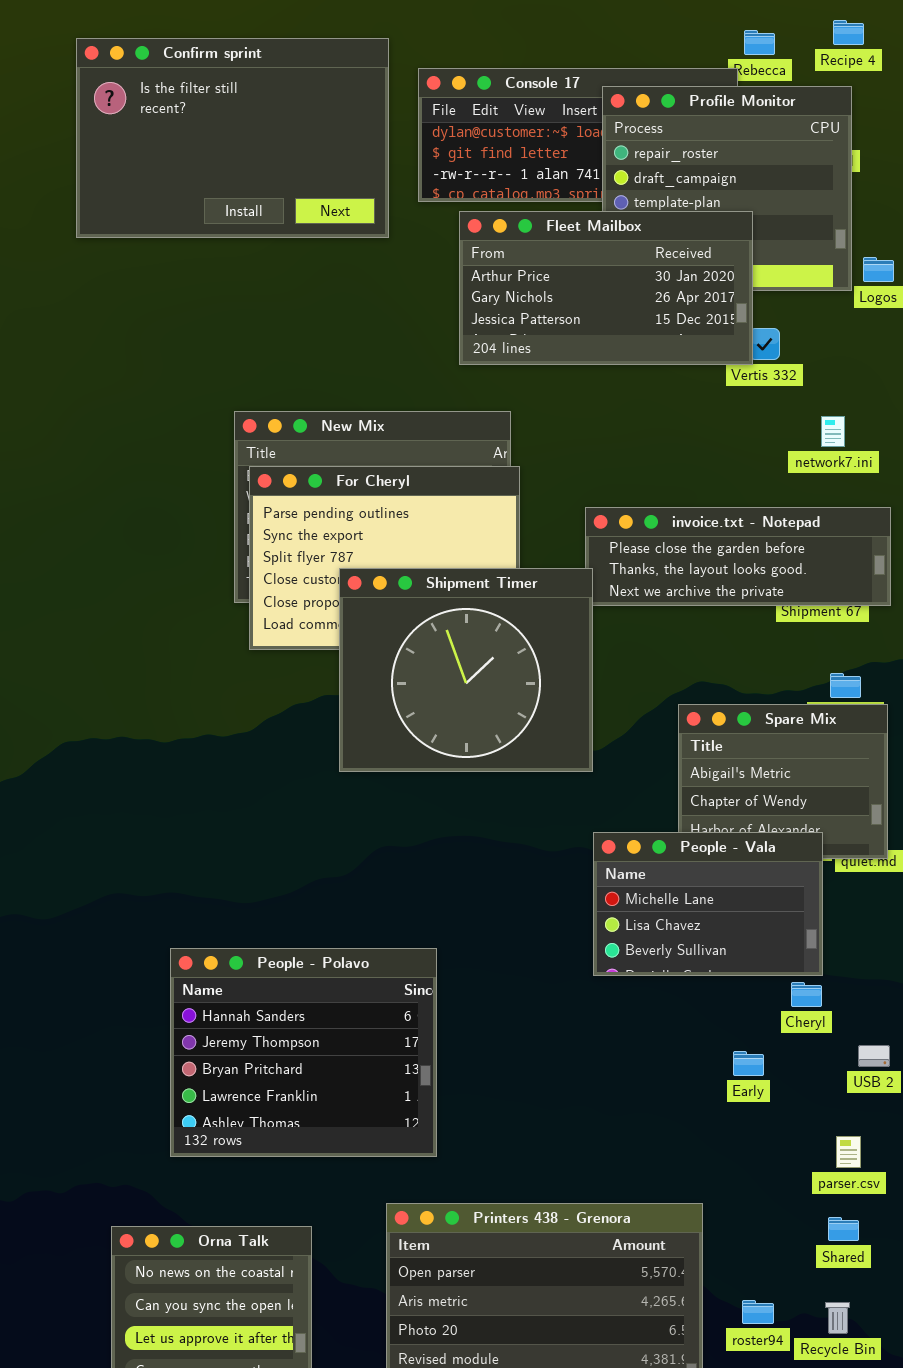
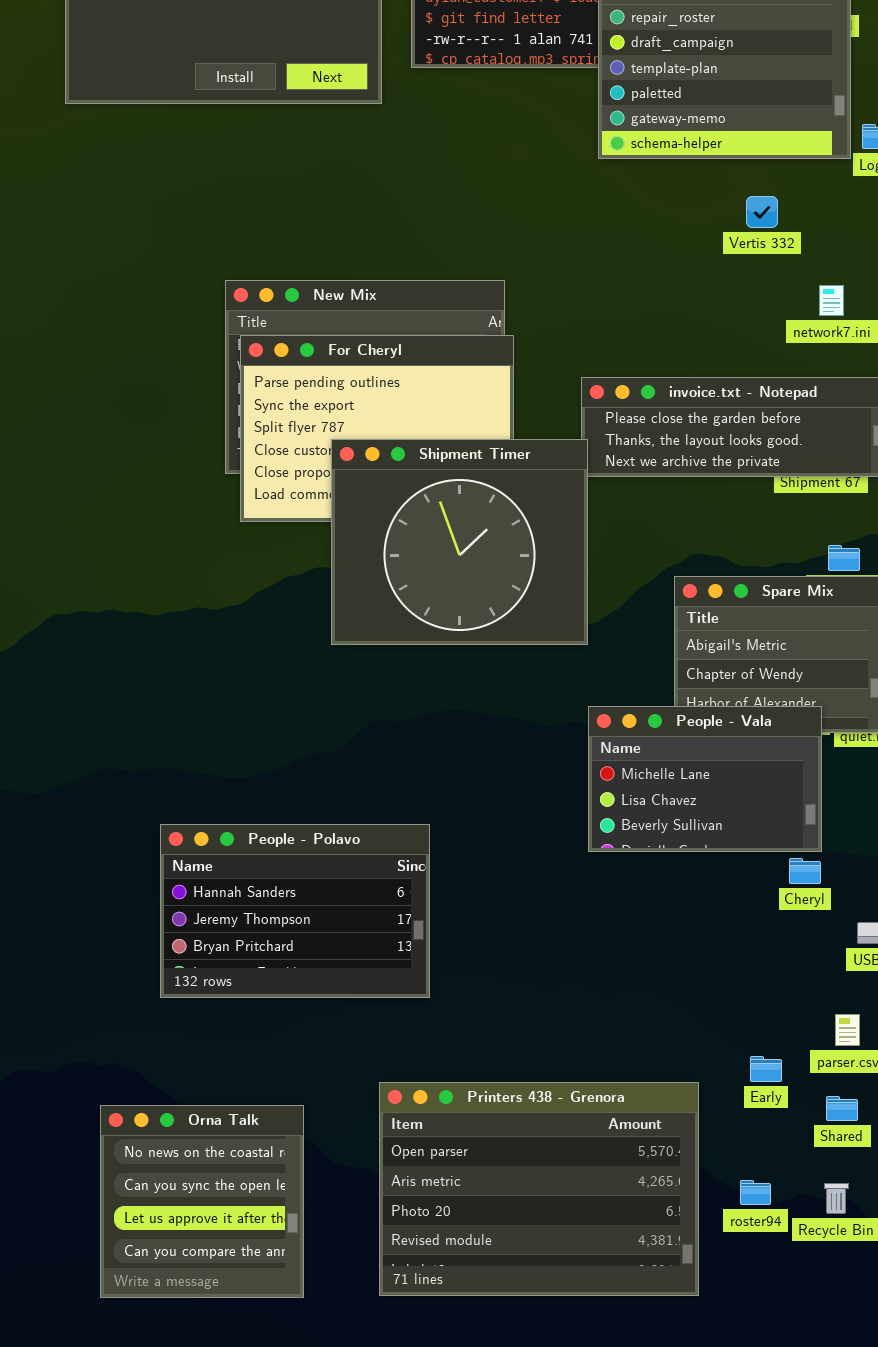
Fleet Mailbox: [459,211,753,365] -> none, closed
People - Polavo: [170,948,437,1157] -> [160,824,430,998], resized
Early: [733,1051,764,1076] -> [750,1056,782,1082], moved

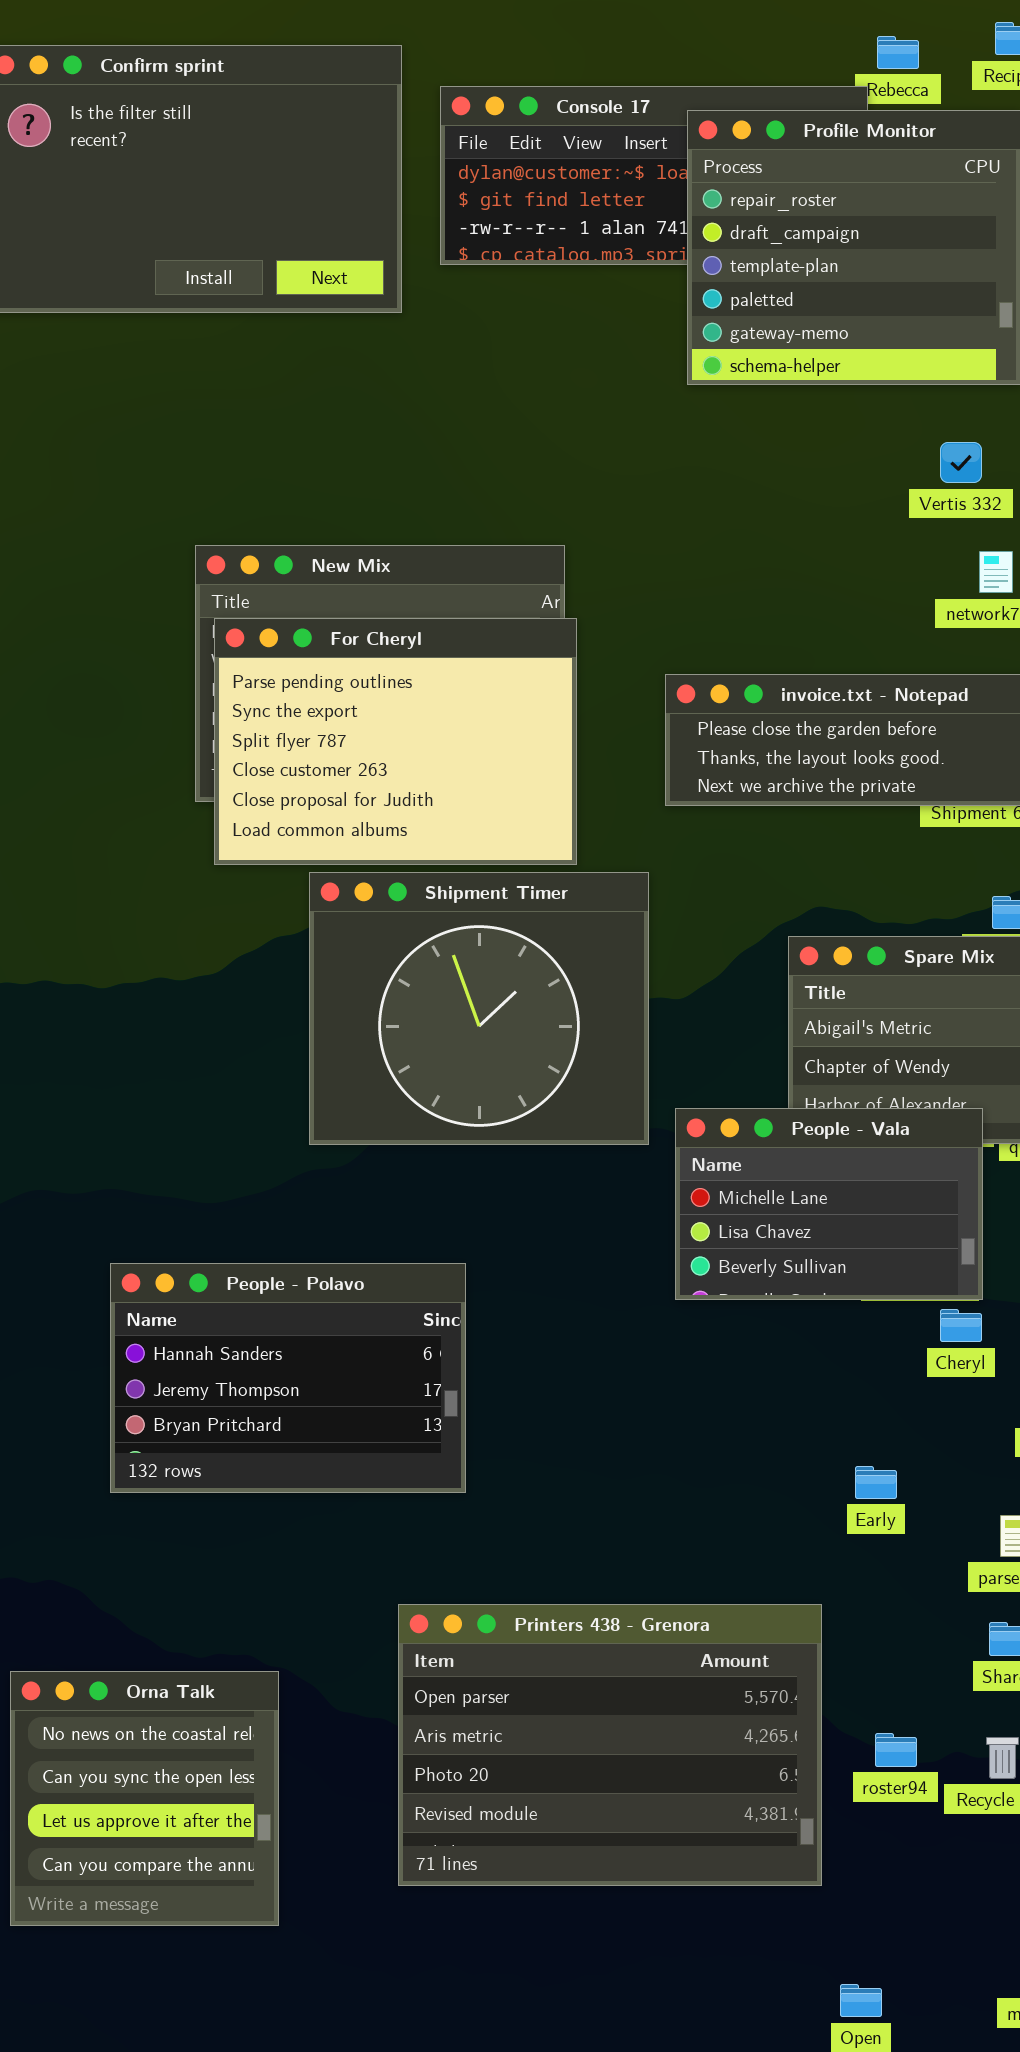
Vertis 332: [746,196,778,228] -> [940,442,982,483], moved
Shipment Timer: [331,439,588,645] -> [309,872,649,1145], moved
Early: [750,1056,782,1082] -> [855,1466,897,1499], moved
Orna Talk: [100,1105,304,1298] -> [10,1671,279,1926], moved

